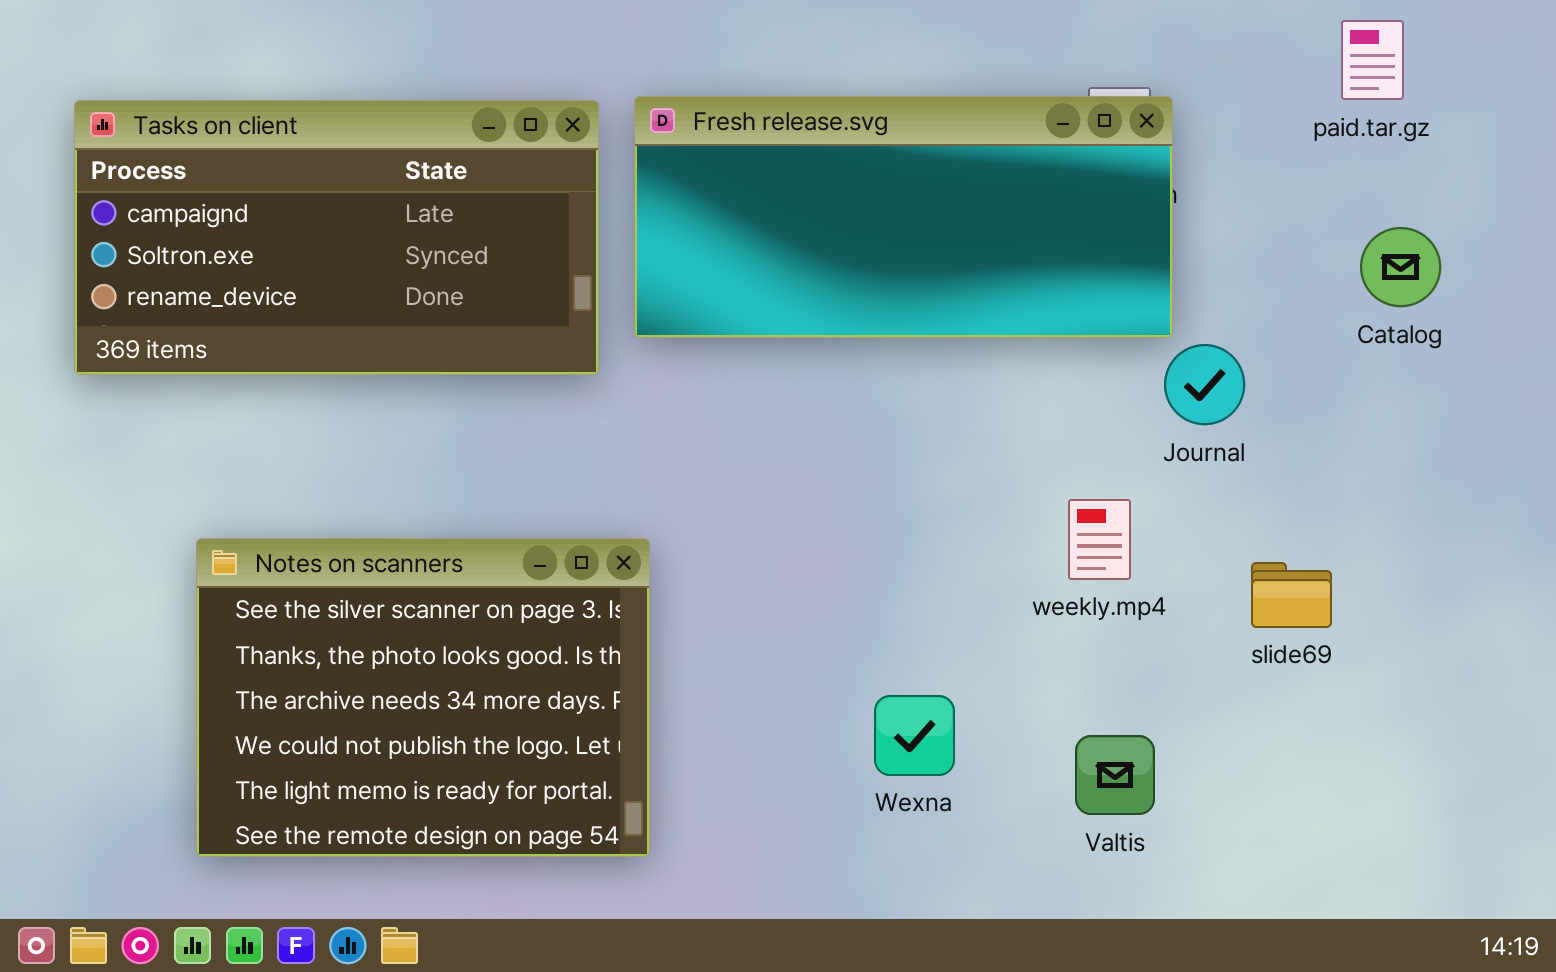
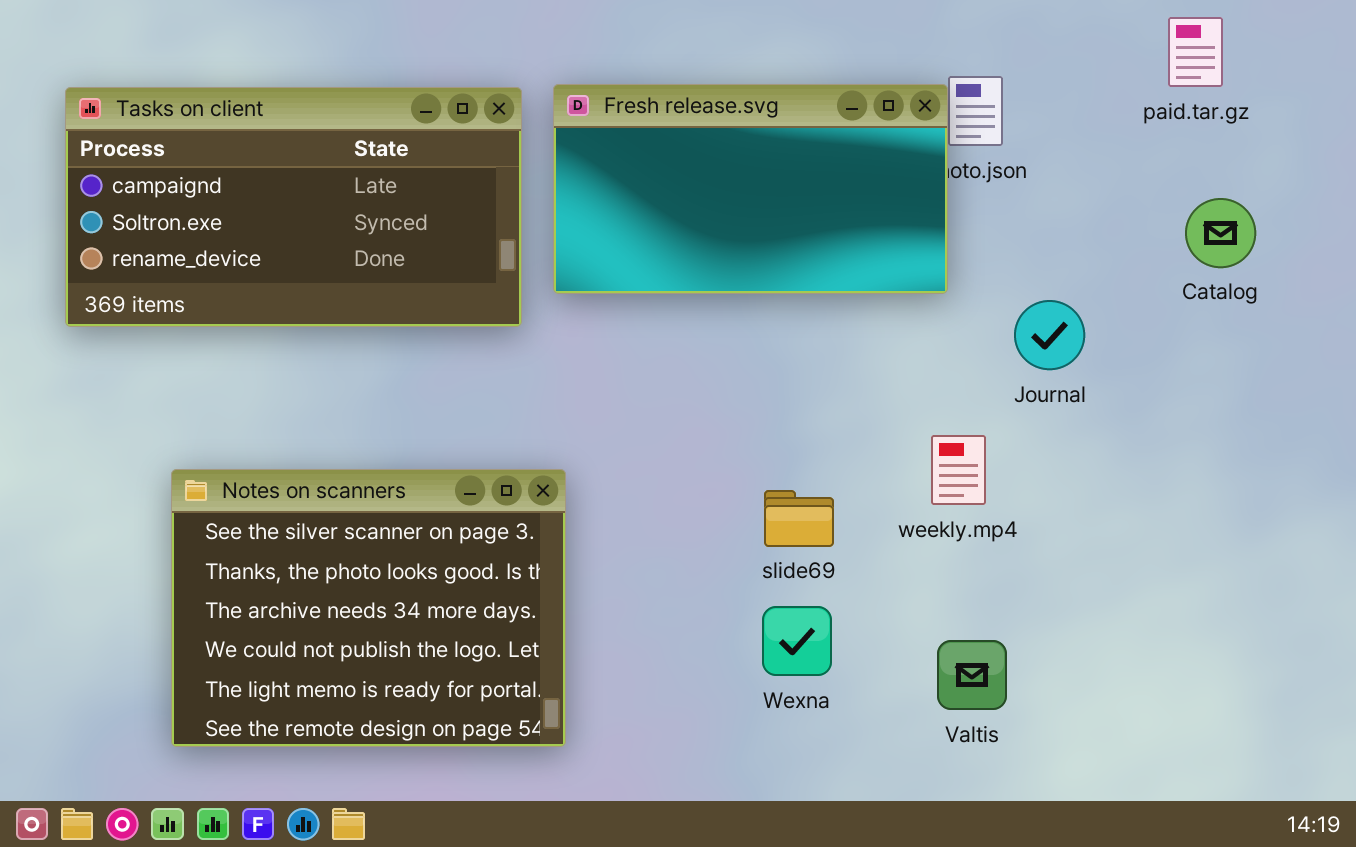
Fresh release.svg: [634,96,1173,338] -> [553,84,948,294], resized
slide69: [1251,562,1332,628] -> [764,490,834,547], moved

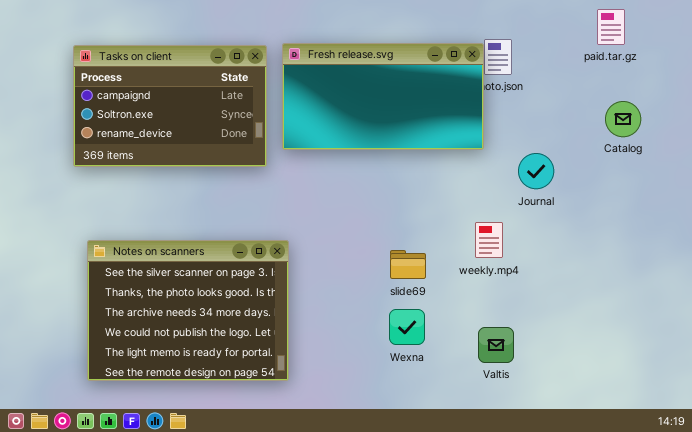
Tasks on client: [65,87,522,327] -> [73,45,267,167], resized

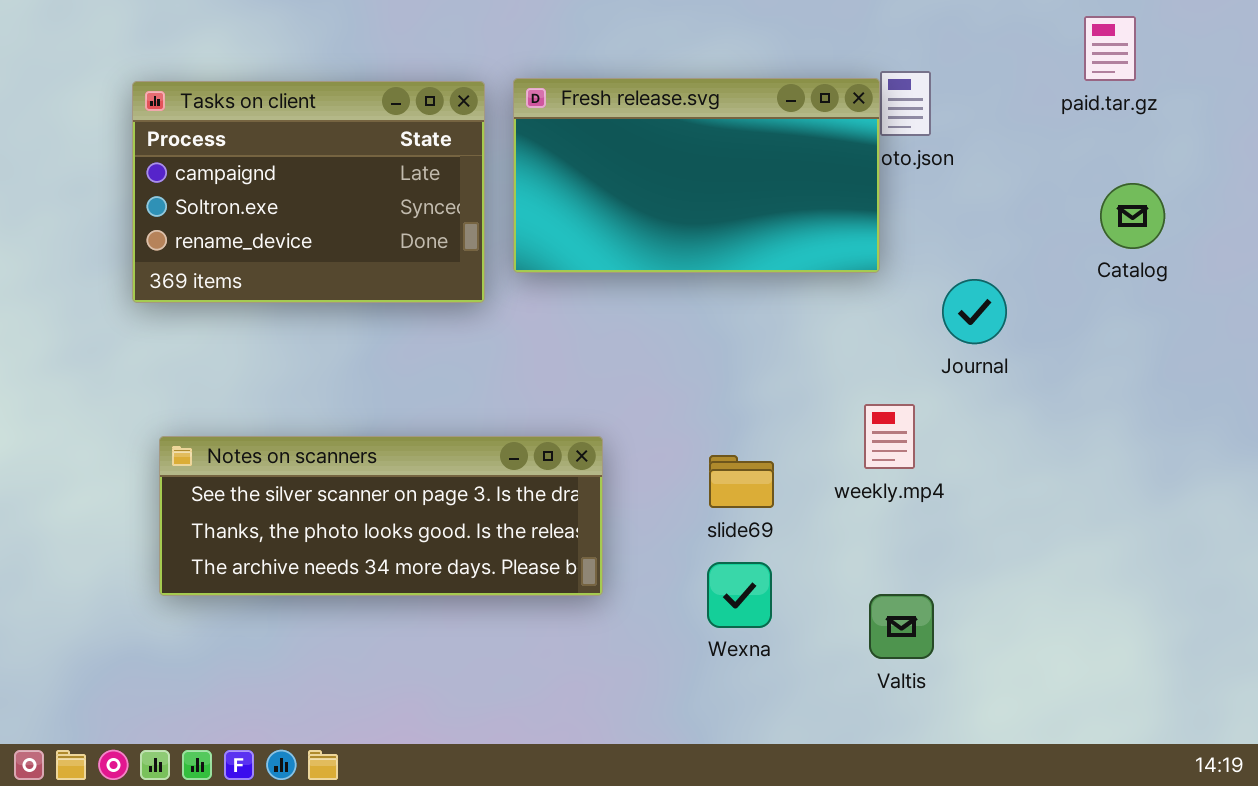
Notes on scanners: [87,240,289,381] -> [159,436,603,596], resized

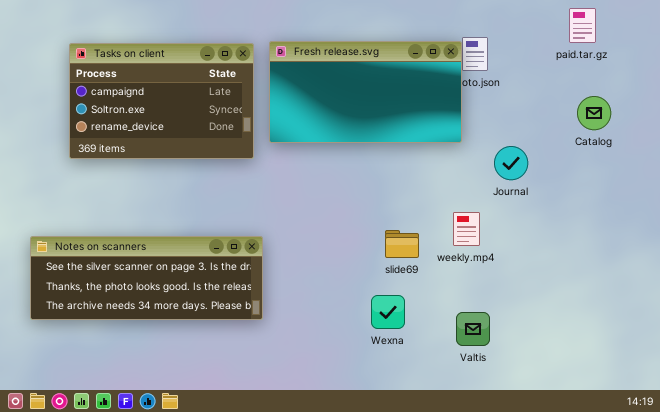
Notes on scanners: [159,436,603,596] -> [30,236,263,320], moved
slide69: [709,455,774,508] -> [385,230,419,258], moved

